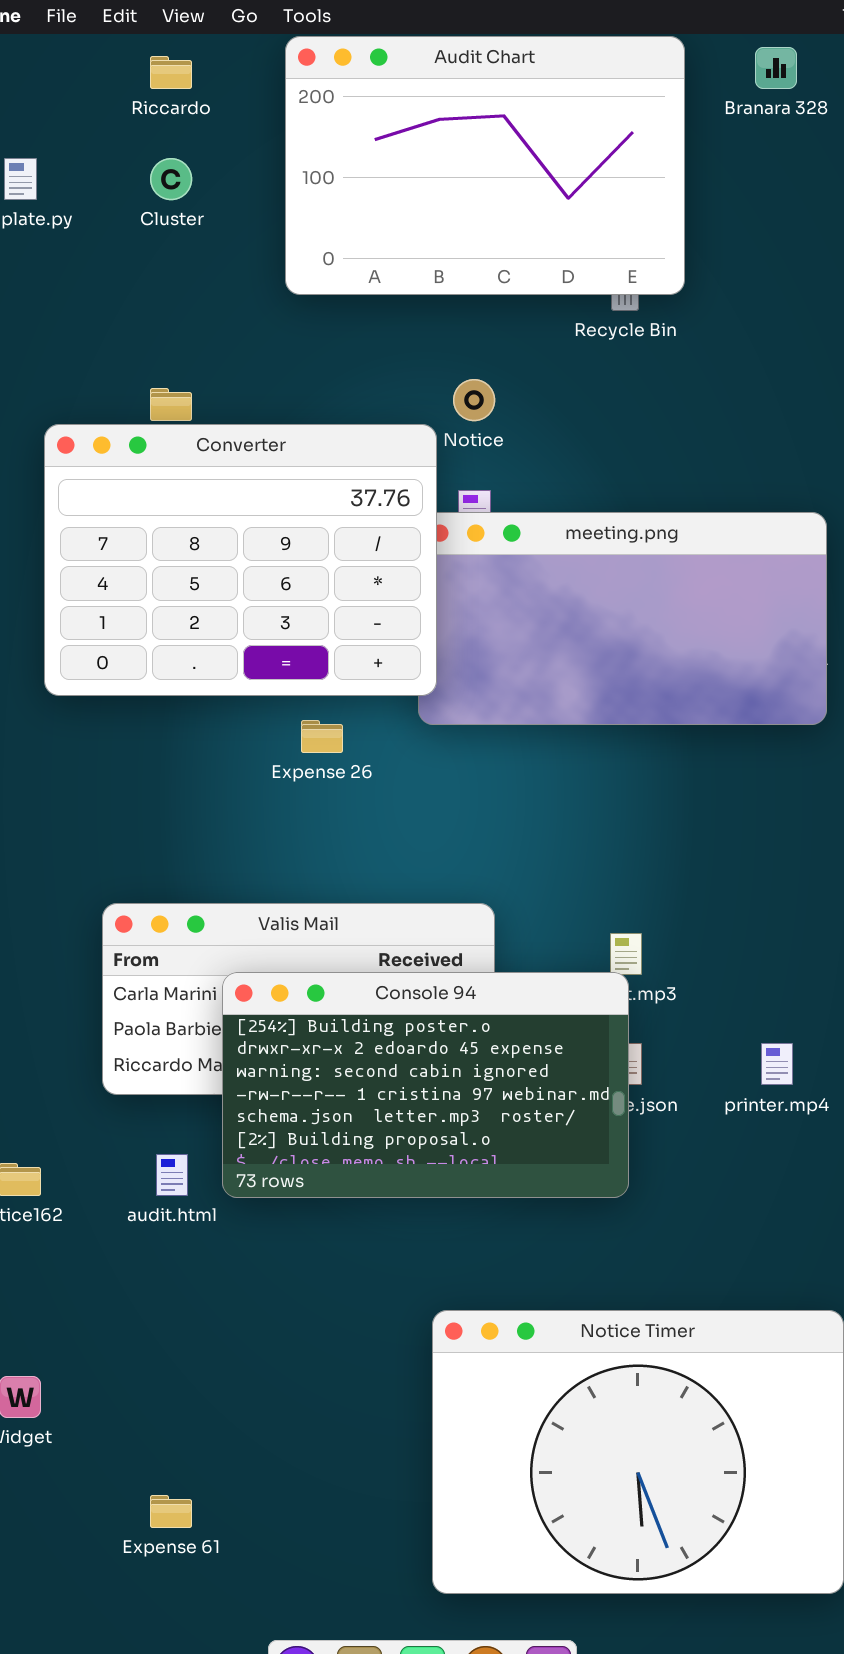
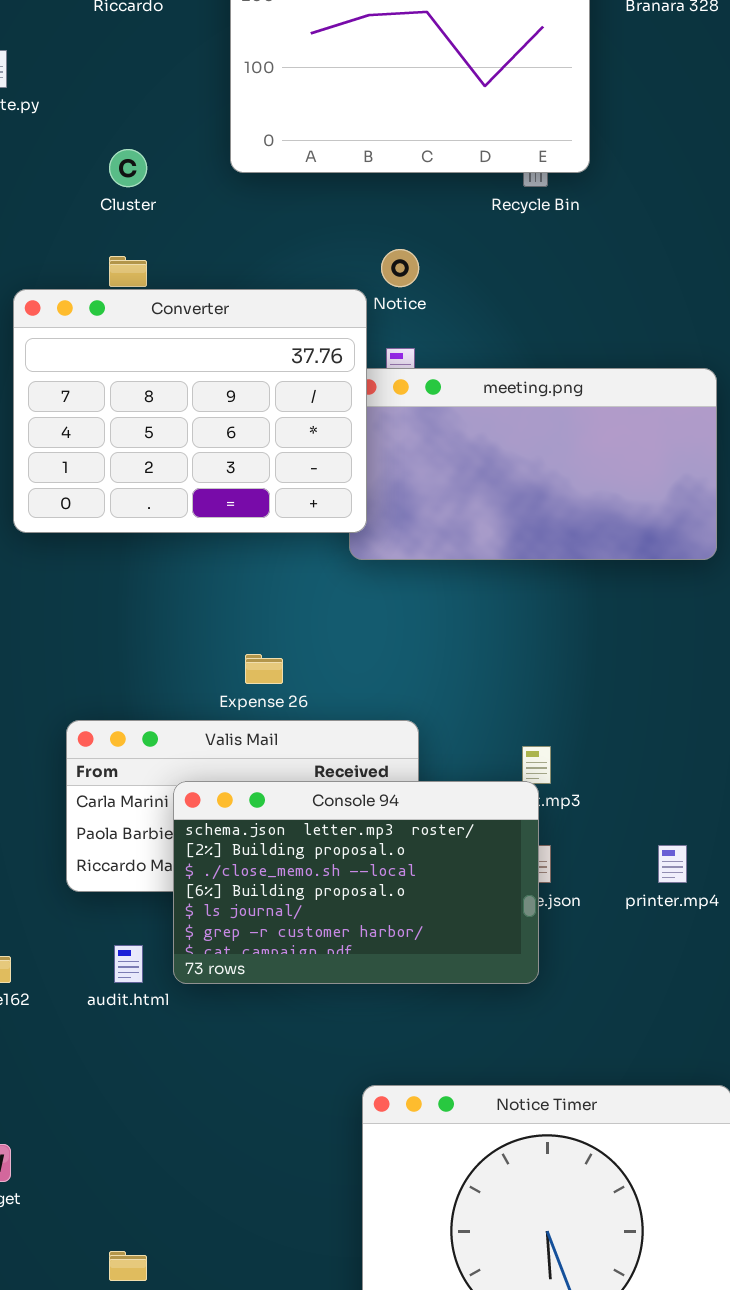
Cluster: [150,158,192,200] -> [109,149,147,187], moved
Expense 26: [301,720,343,753] -> [245,654,283,684], moved
Console 94: [222,972,629,1198] -> [173,781,539,984], scrolled down 4 rows

